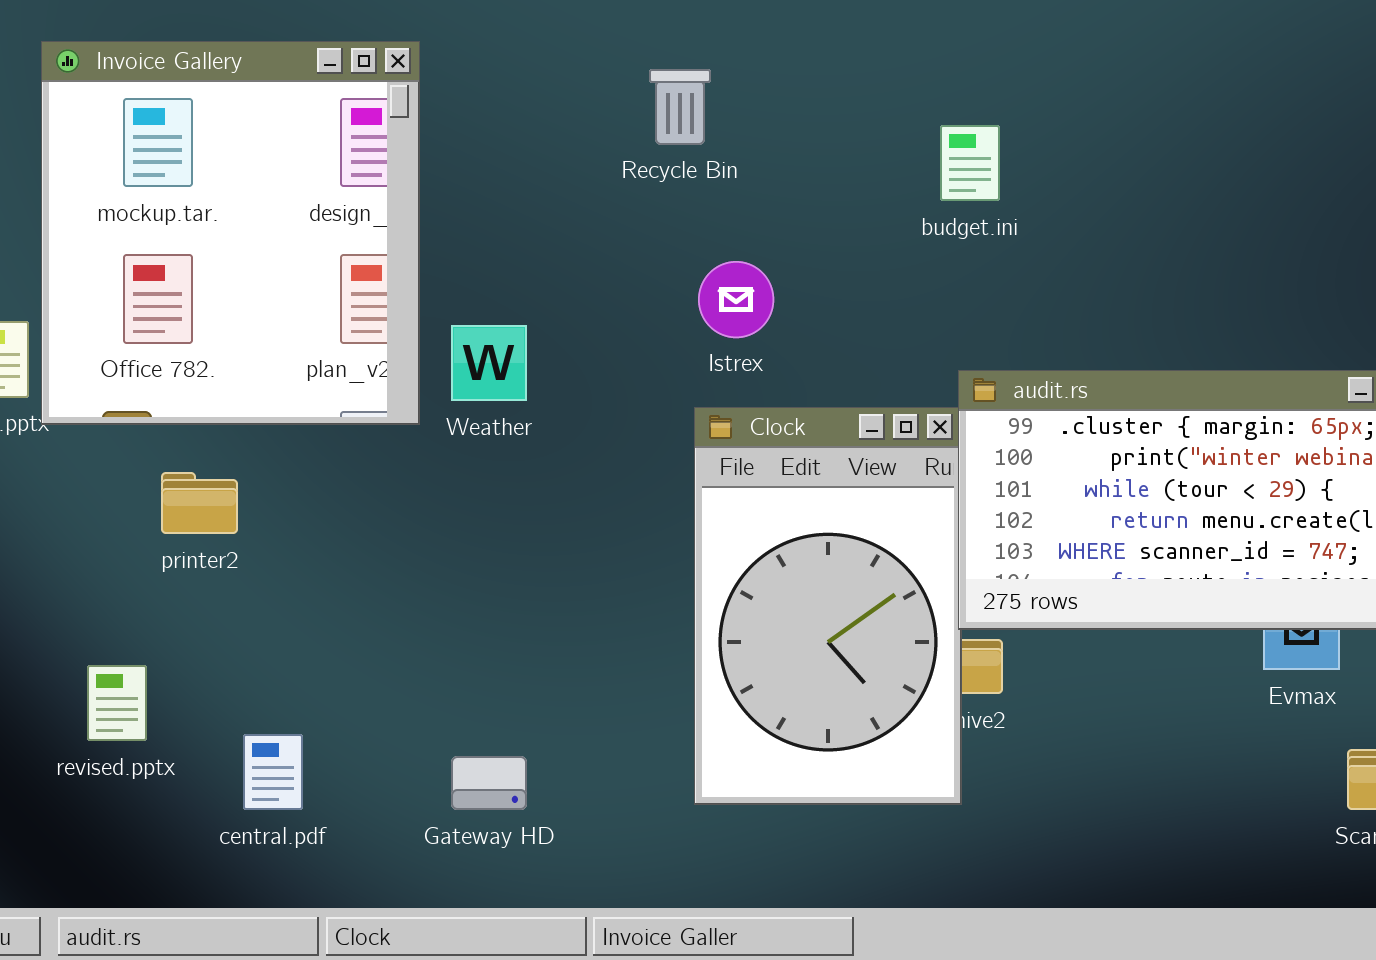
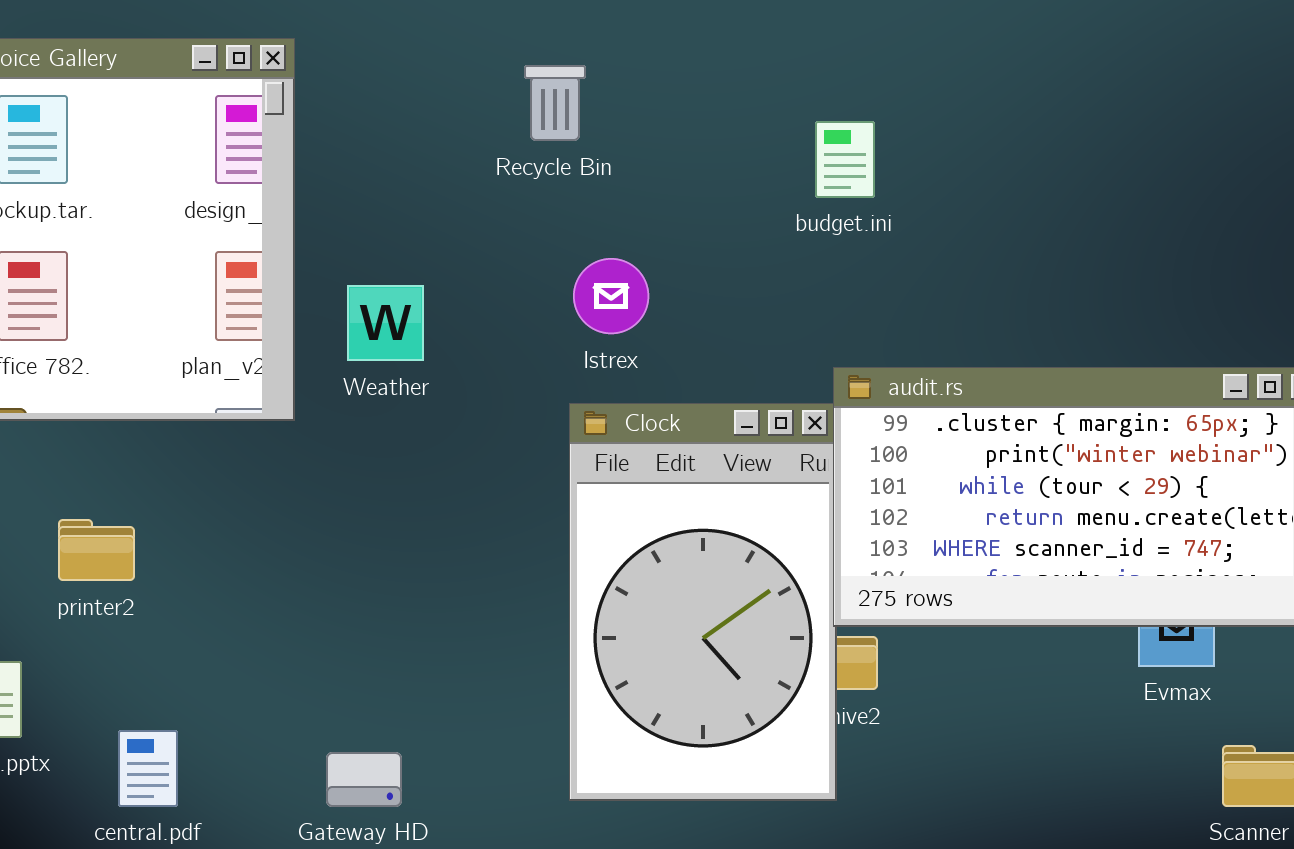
Weather: [451,325,527,401] -> [347,285,424,361], moved
printer2: [161,472,238,534] -> [58,519,135,581], moved

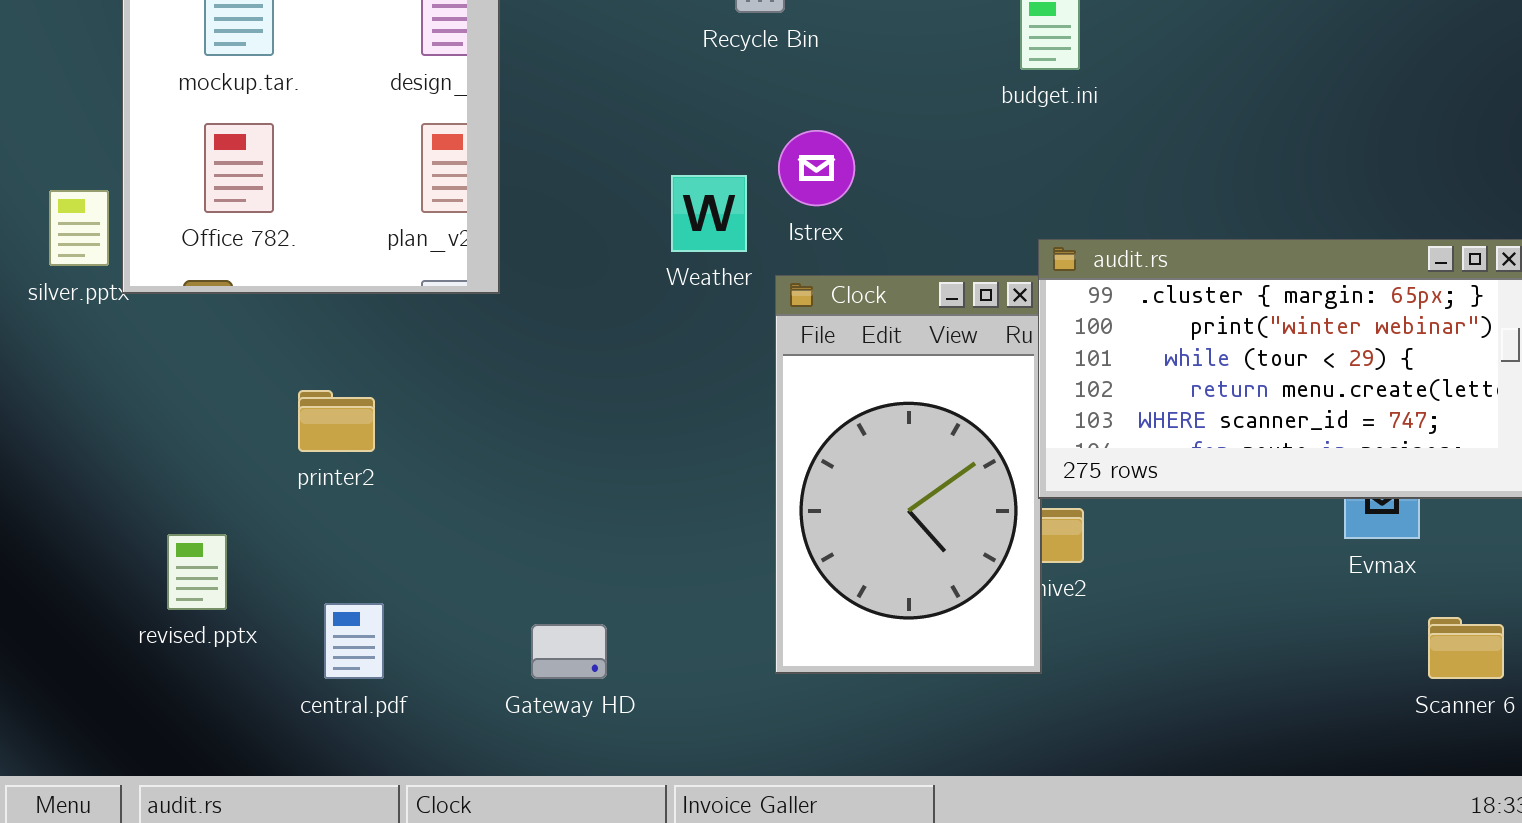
Weather: [347,285,424,361] -> [671,175,747,252], moved
printer2: [58,519,135,581] -> [298,390,375,452], moved

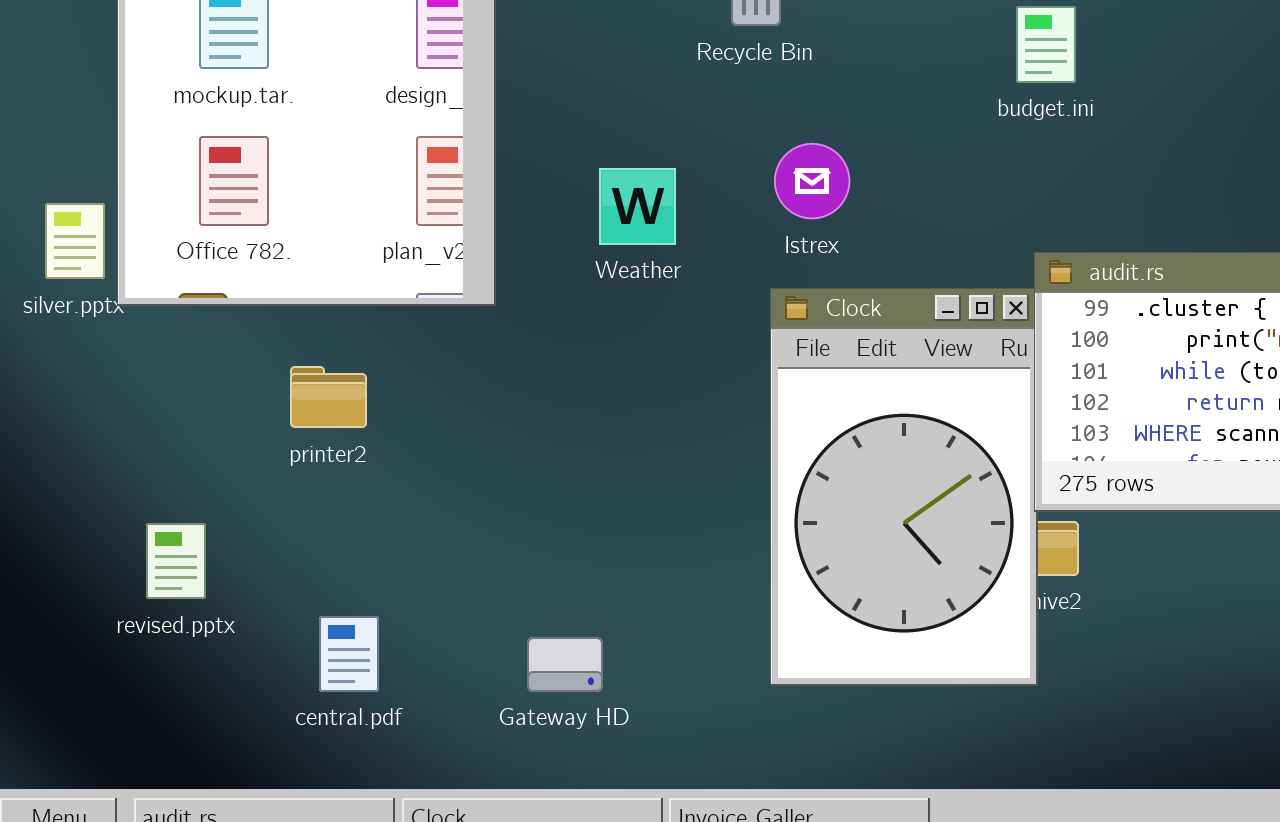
Weather: [671,175,747,252] -> [599,168,676,245], moved
printer2: [298,390,375,452] -> [290,366,367,428], moved
revised.pptx: [167,534,227,610] -> [146,523,206,599], moved

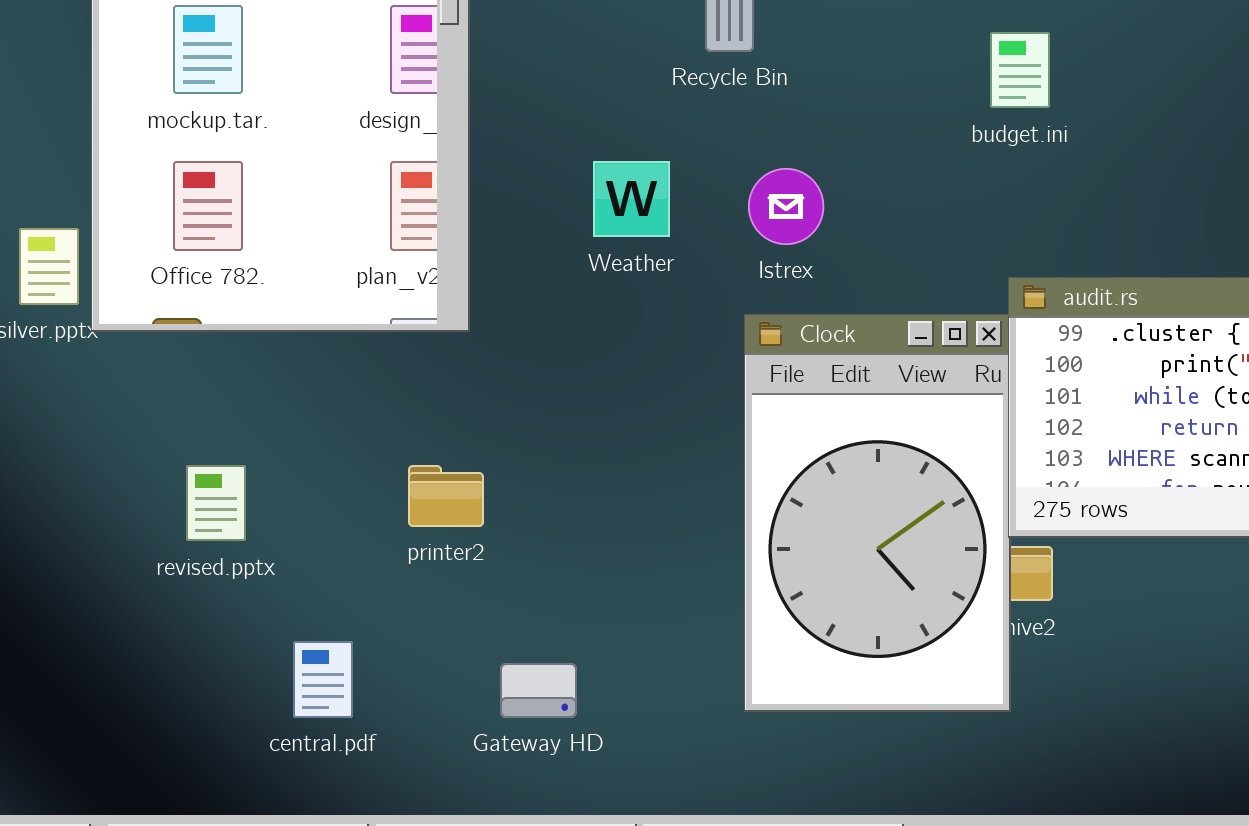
Weather: [599,168,676,245] -> [593,161,670,237], moved
printer2: [290,366,367,428] -> [408,465,484,527], moved
revised.pptx: [146,523,206,599] -> [186,465,246,541], moved

